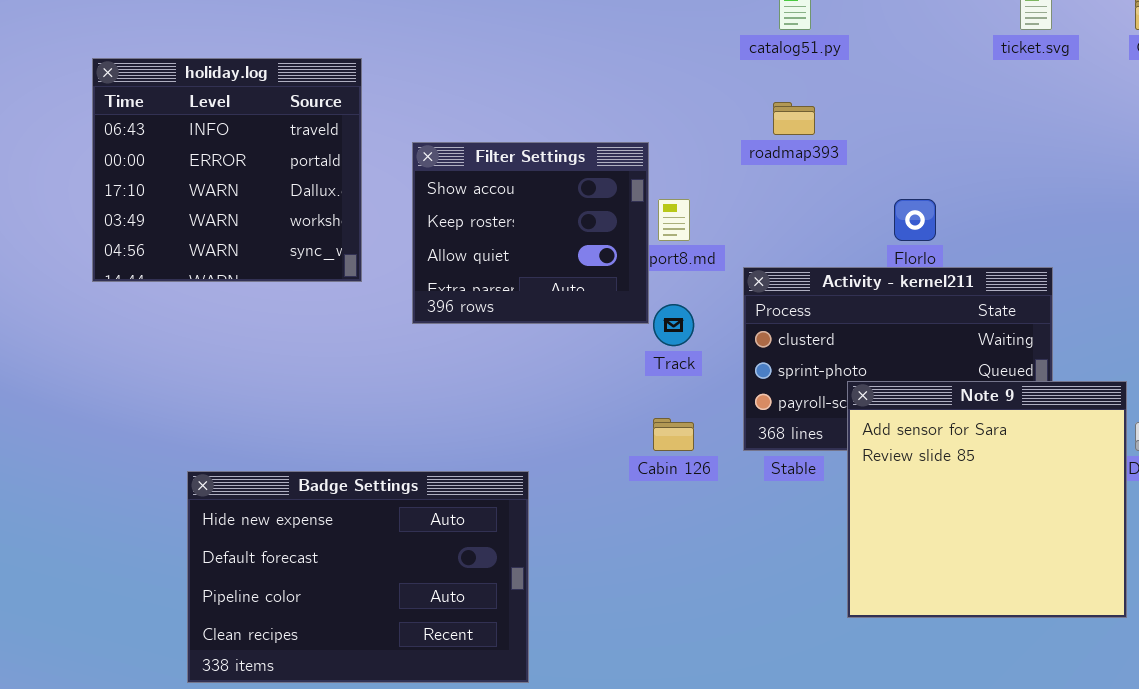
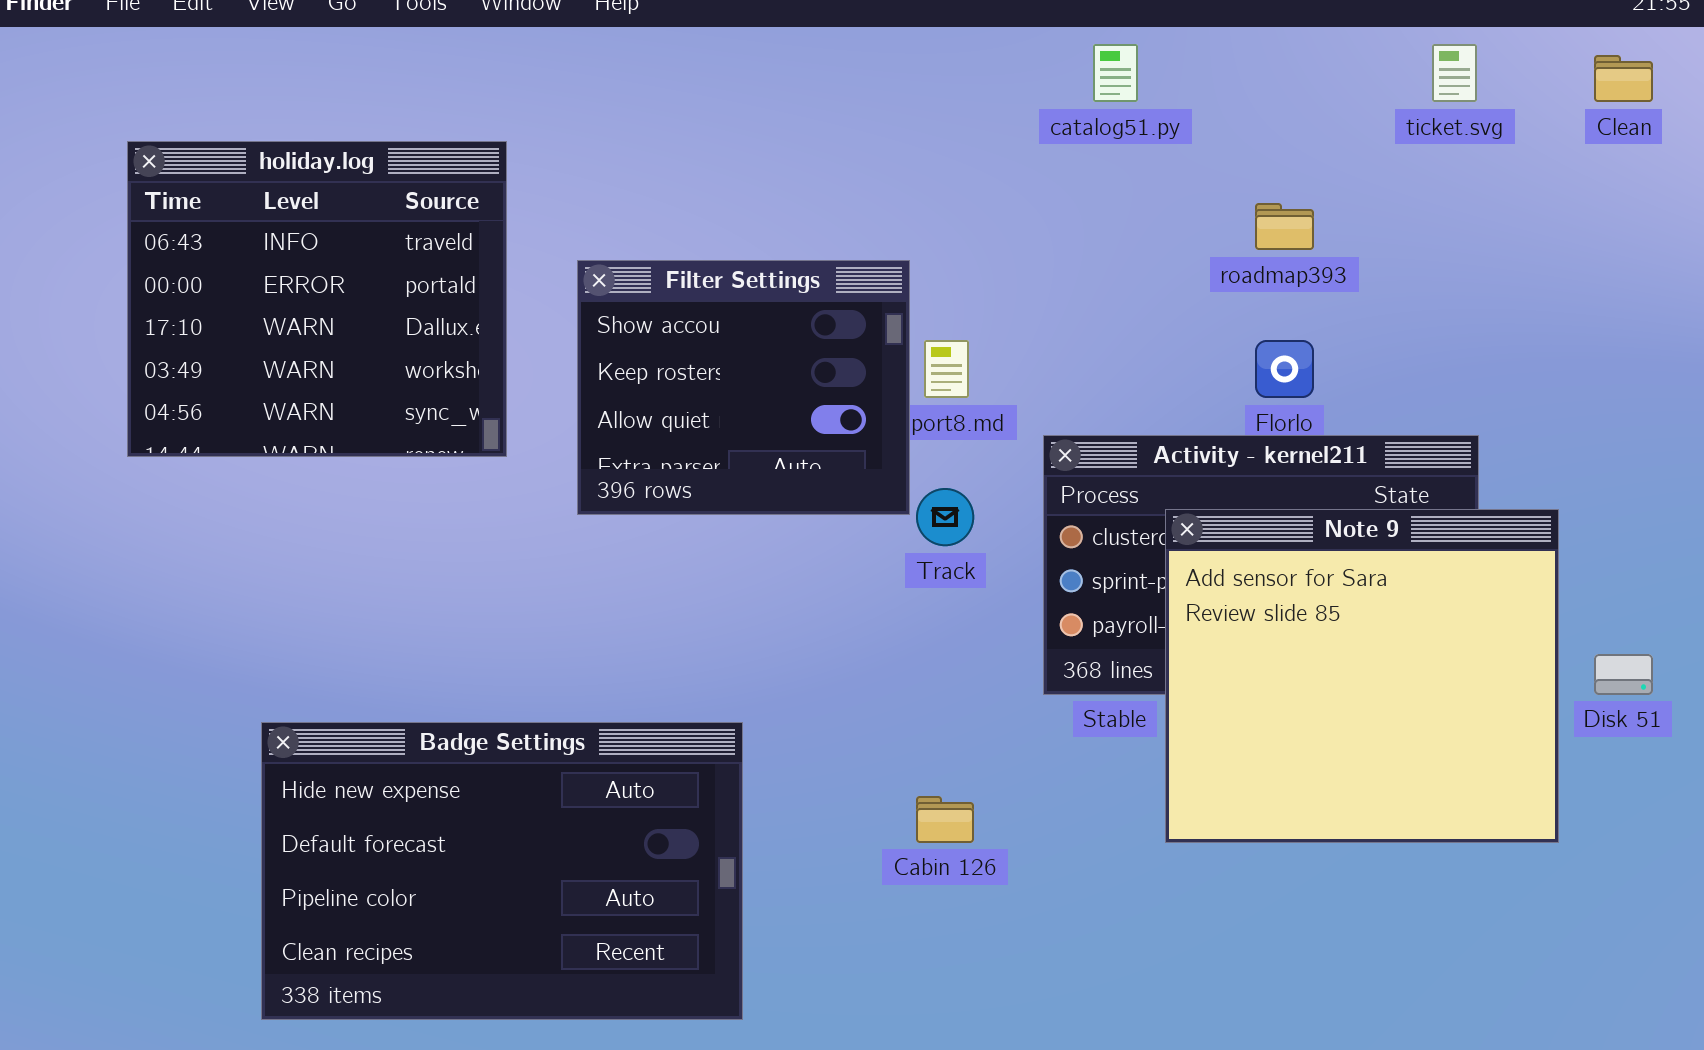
roadmap393: [773,102,815,135] -> [1255,203,1314,250], moved
Note 9: [847,381,1127,618] -> [1165,509,1559,843], moved
Cabin 126: [653,418,694,451] -> [916,796,974,843], moved

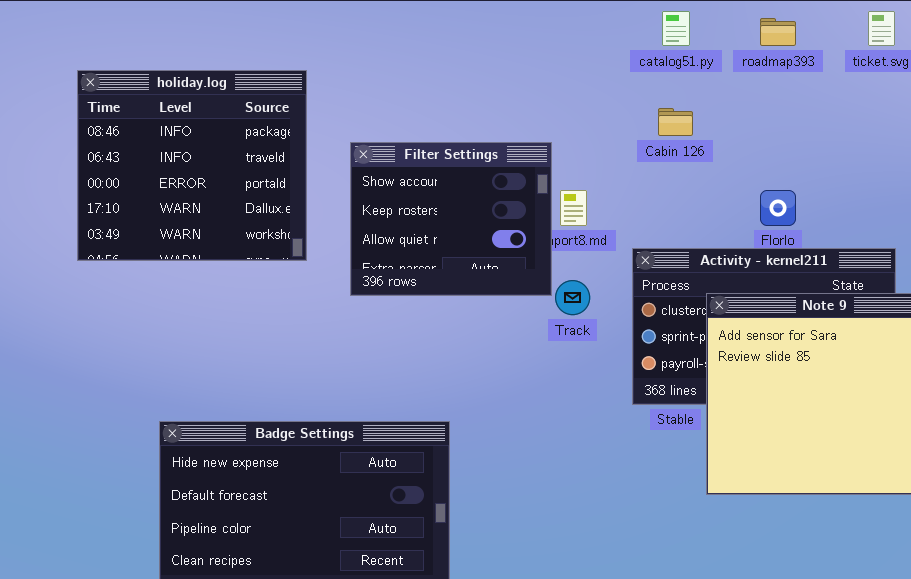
holiday.log: [127,141,507,457] -> [77,70,307,261], scrolled up 1 row
roadmap393: [1255,203,1314,250] -> [760,18,796,46], moved
Cabin 126: [916,796,974,843] -> [658,108,693,136], moved

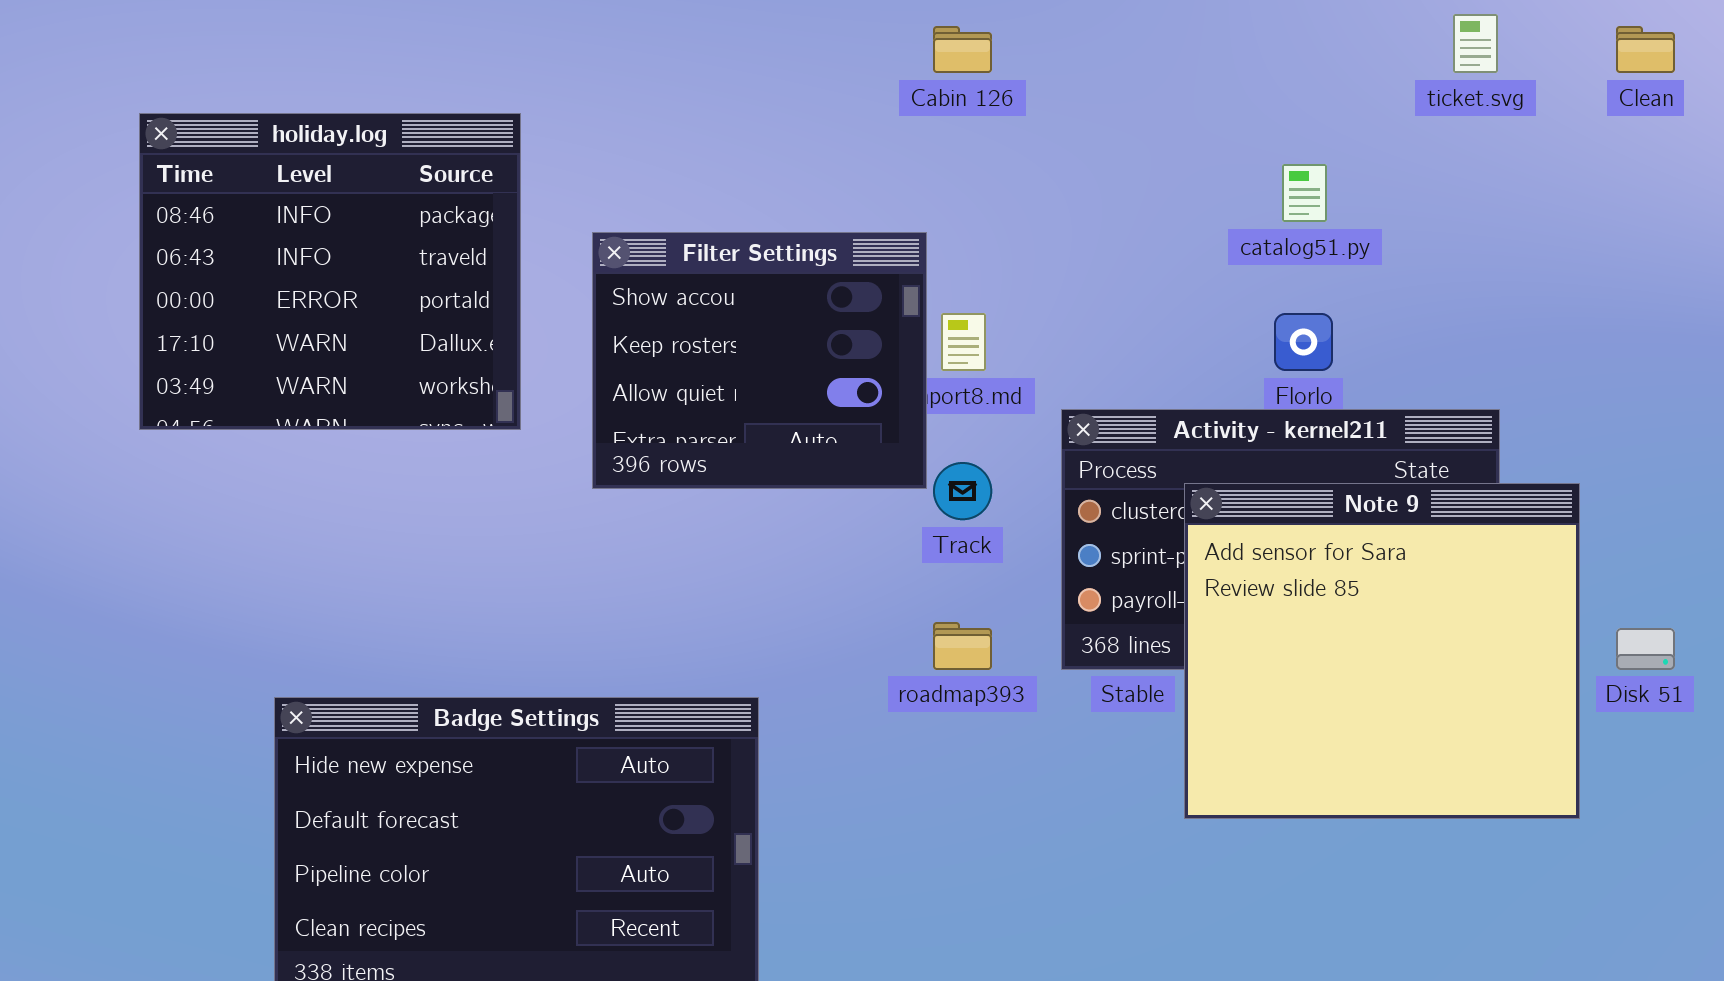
catalog51.py: [662,11,690,46] -> [1282,164,1327,222], moved
roadmap393: [760,18,796,46] -> [933,622,992,670], moved
Cabin 126: [658,108,693,136] -> [933,26,992,73], moved

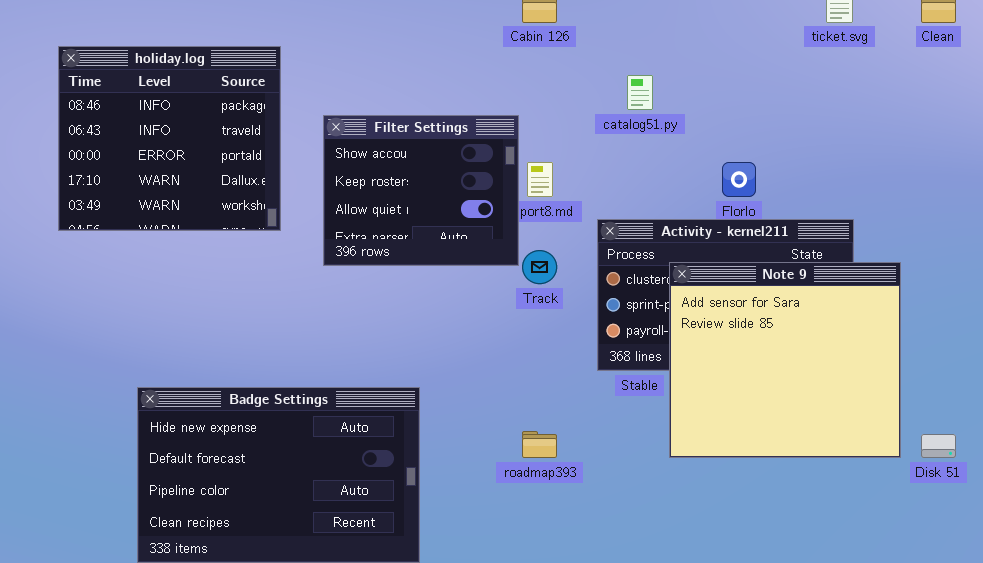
catalog51.py: [1282,164,1327,222] -> [627,75,653,110], moved
roadmap393: [933,622,992,670] -> [522,431,557,458], moved
Disk 51: [1616,628,1675,670] -> [921,434,956,458], moved

